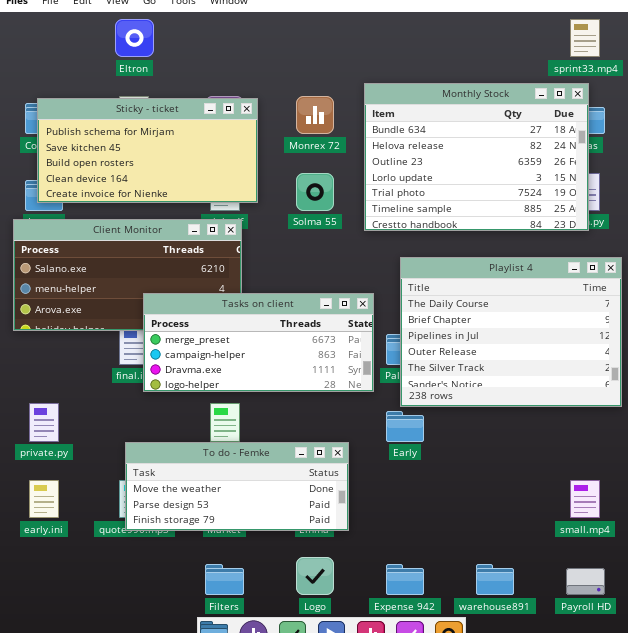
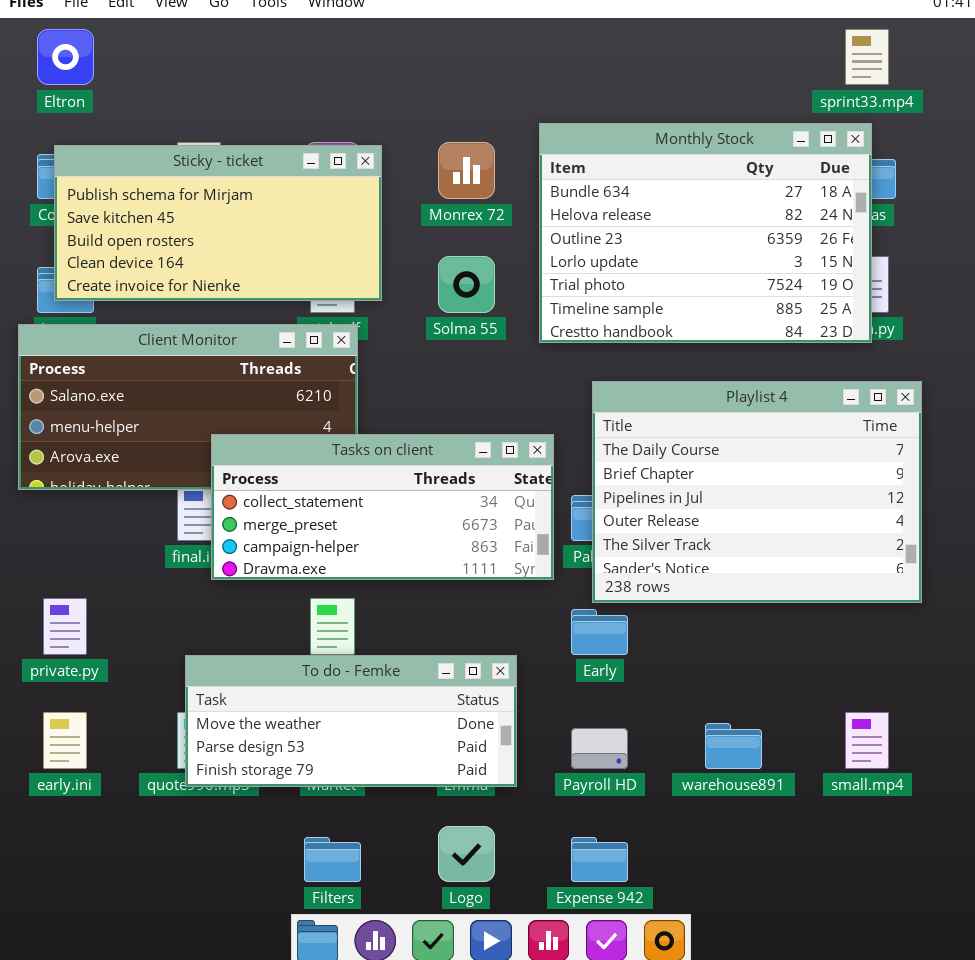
Eltron: [115,19,154,57] -> [37,29,94,85], moved
Tasks on client: [143,293,374,392] -> [211,434,554,580], scrolled up 1 row
warehouse891: [476,564,514,595] -> [705,723,762,769], moved
Payroll HD: [566,568,605,595] -> [571,728,628,769], moved

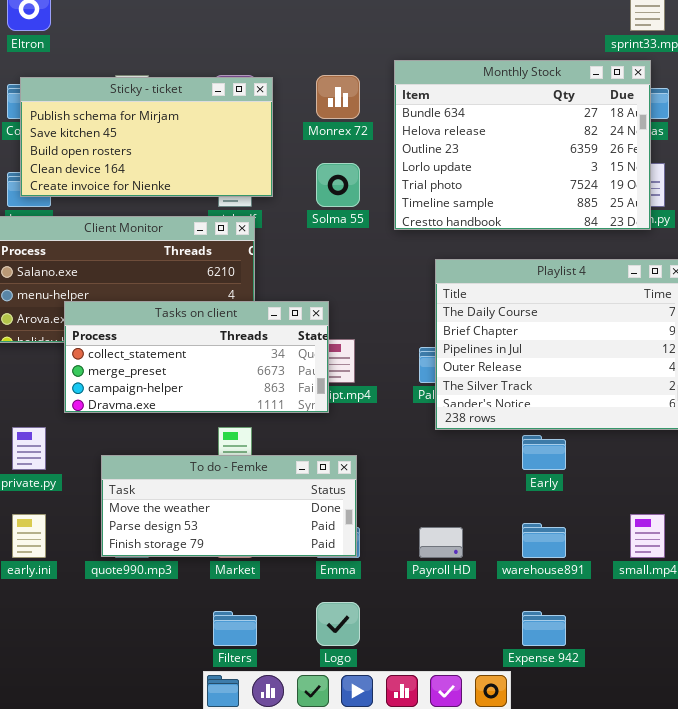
Tasks on client: [211,434,554,580] -> [64,301,329,413], moved
Early: [571,609,628,655] -> [522,435,566,470], moved
To do - Femke: [185,655,517,787] -> [101,455,357,557], moved
Expense 942: [571,837,628,882] -> [522,611,566,646], moved

